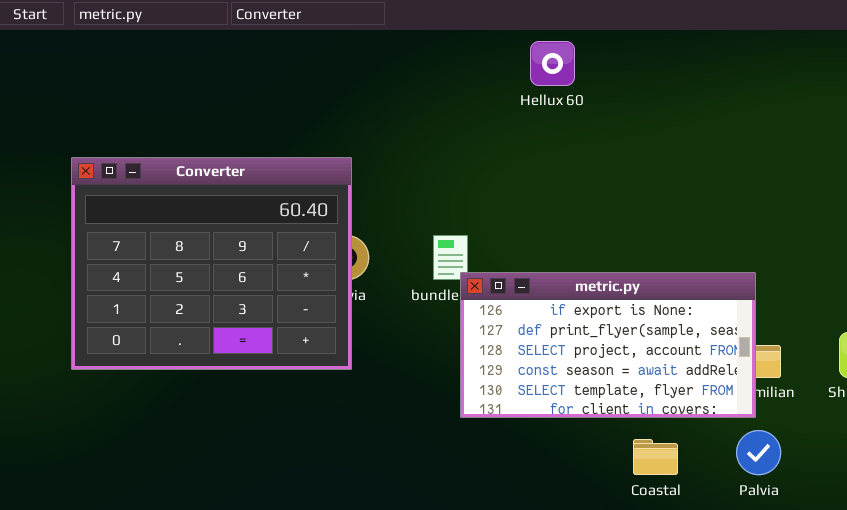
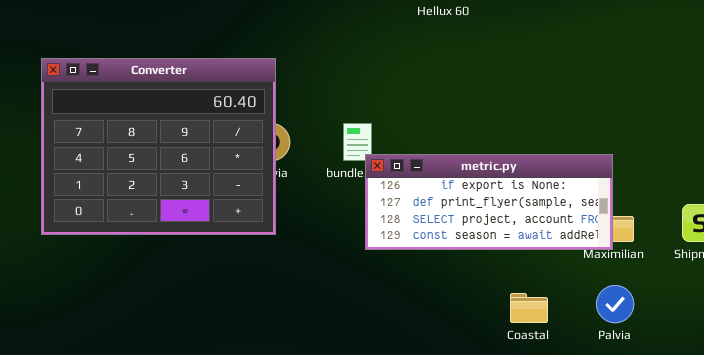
metric.py: [460,272,756,418] -> [365,154,613,250], resized

